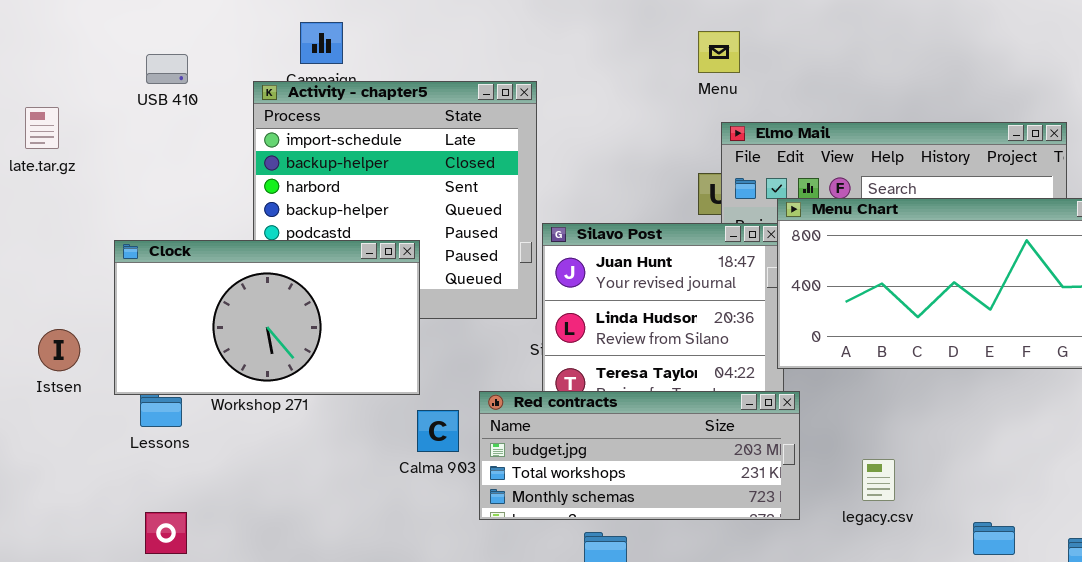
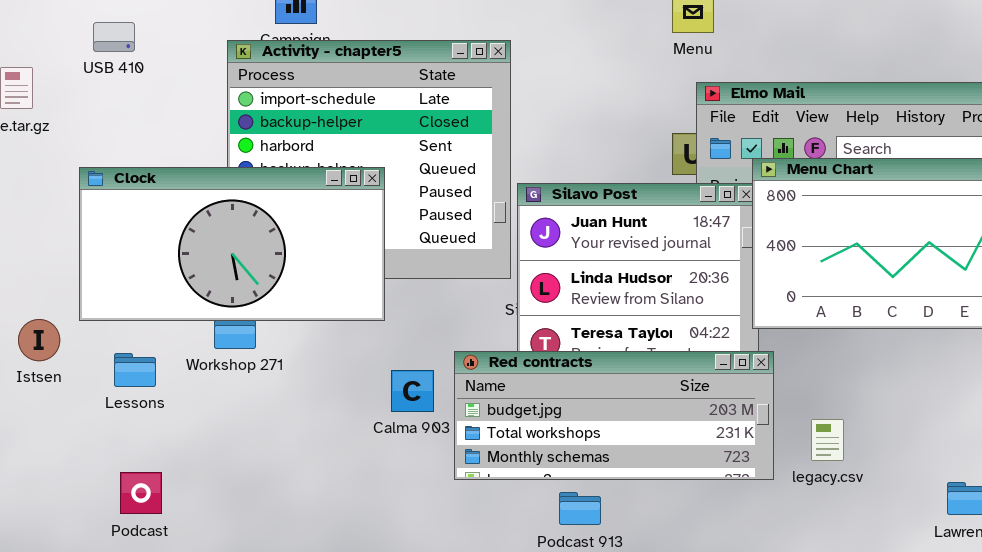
USB 410: [146,54,188,84] -> [93,22,135,52], moved
Clock: [114,240,420,395] -> [79,167,385,321], moved
Istsen: [38,329,80,371] -> [18,319,60,361], moved
legacy.csv: [862,459,895,501] -> [811,419,844,461], moved

